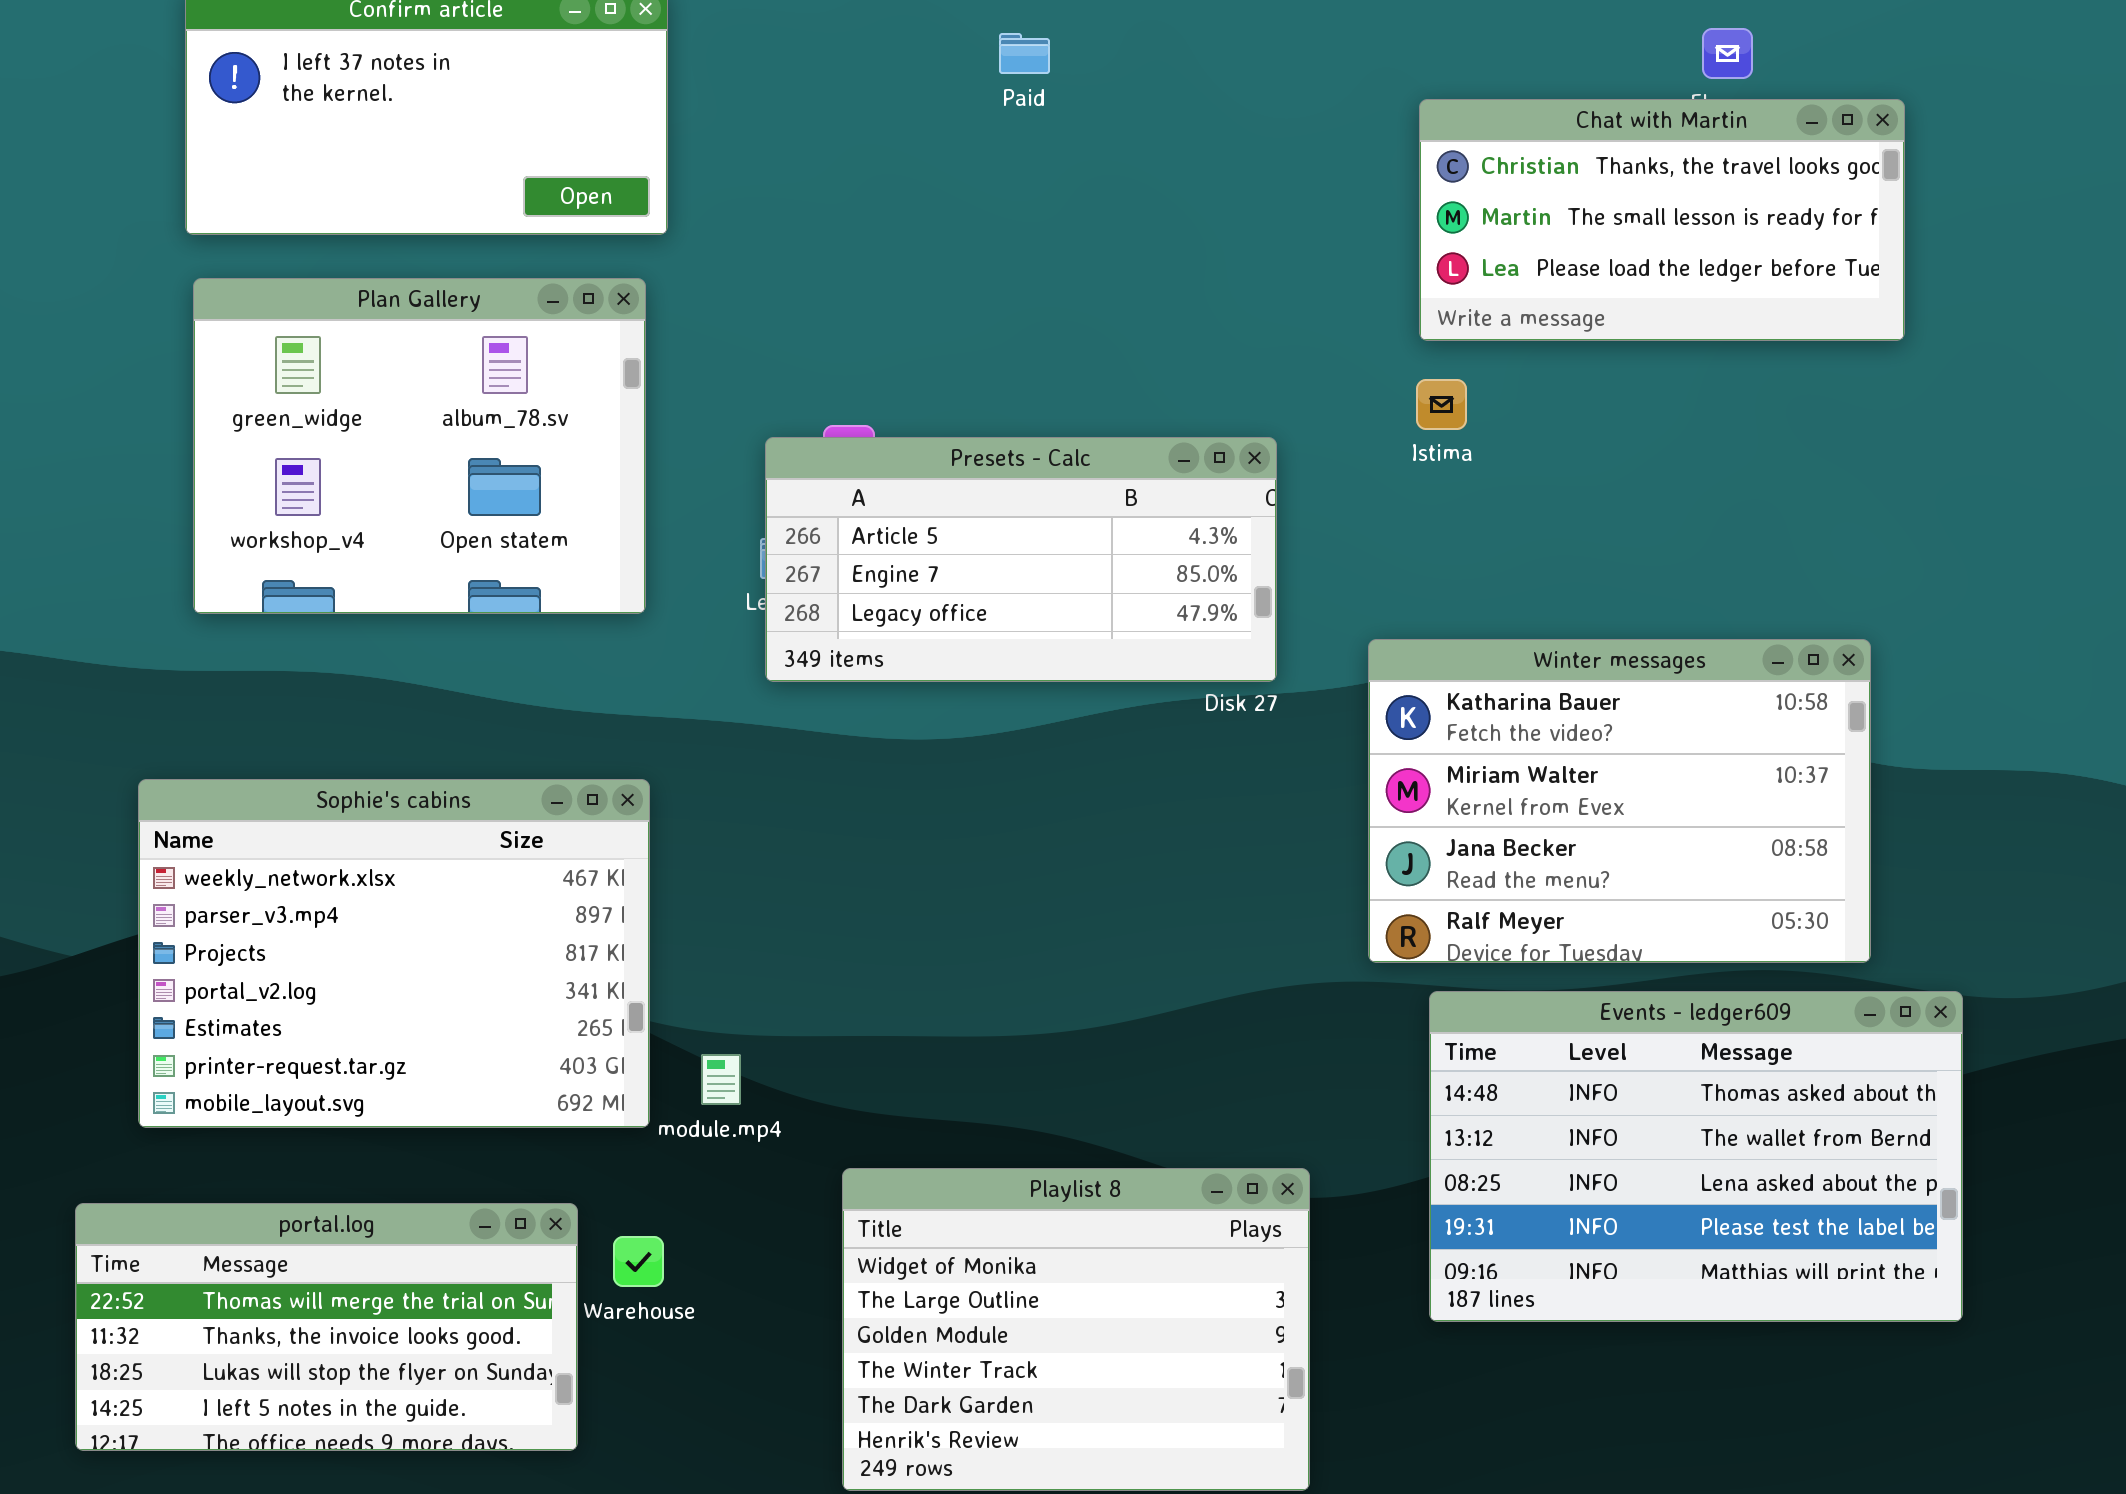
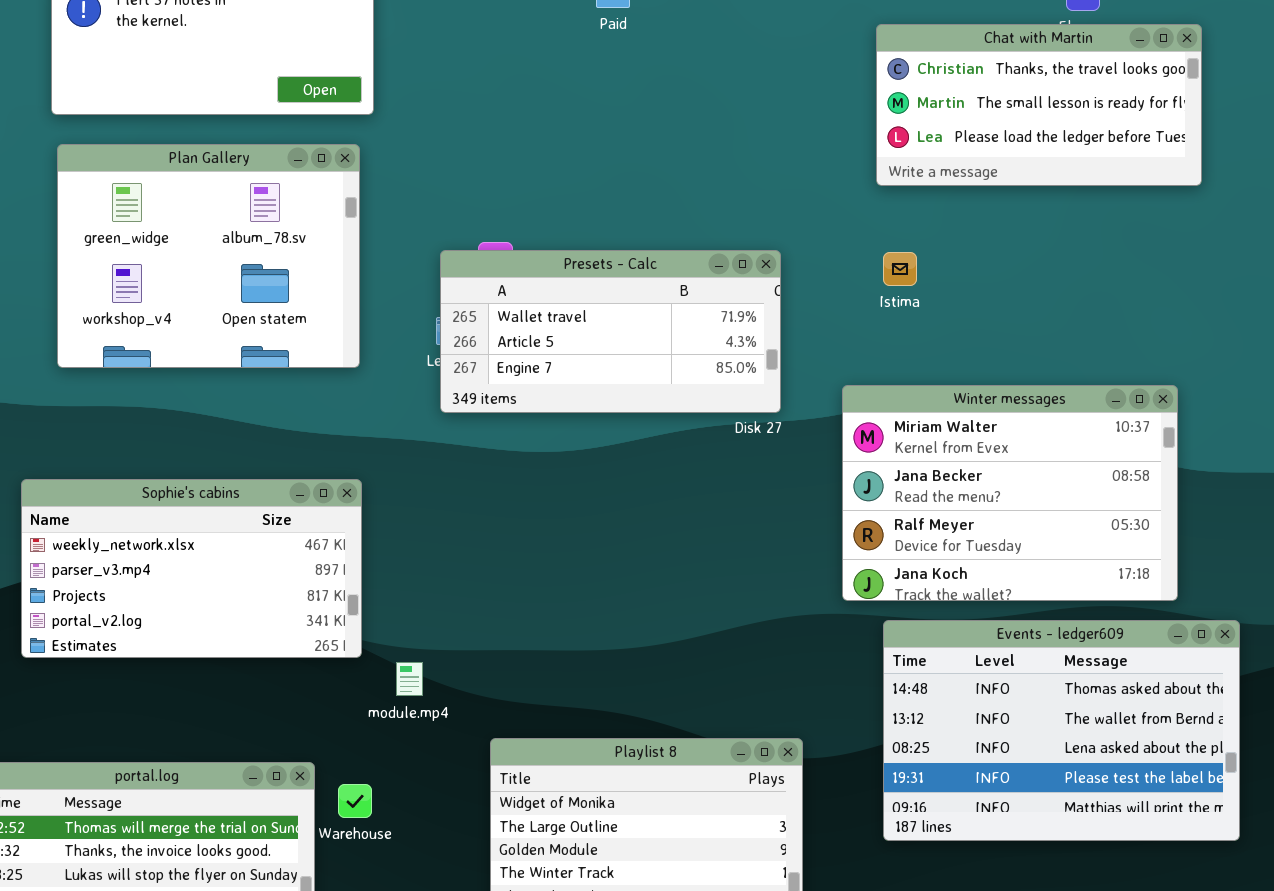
Istima: [1416,379,1467,430] -> [883,252,917,286], moved
Presets - Calc: [765,437,1277,682] -> [440,250,781,413], scrolled up 1 row
Winter messages: [1368,639,1871,963] -> [842,385,1178,601], scrolled down 1 row
Sophie's cabins: [138,779,650,1128] -> [21,479,362,658], resized

